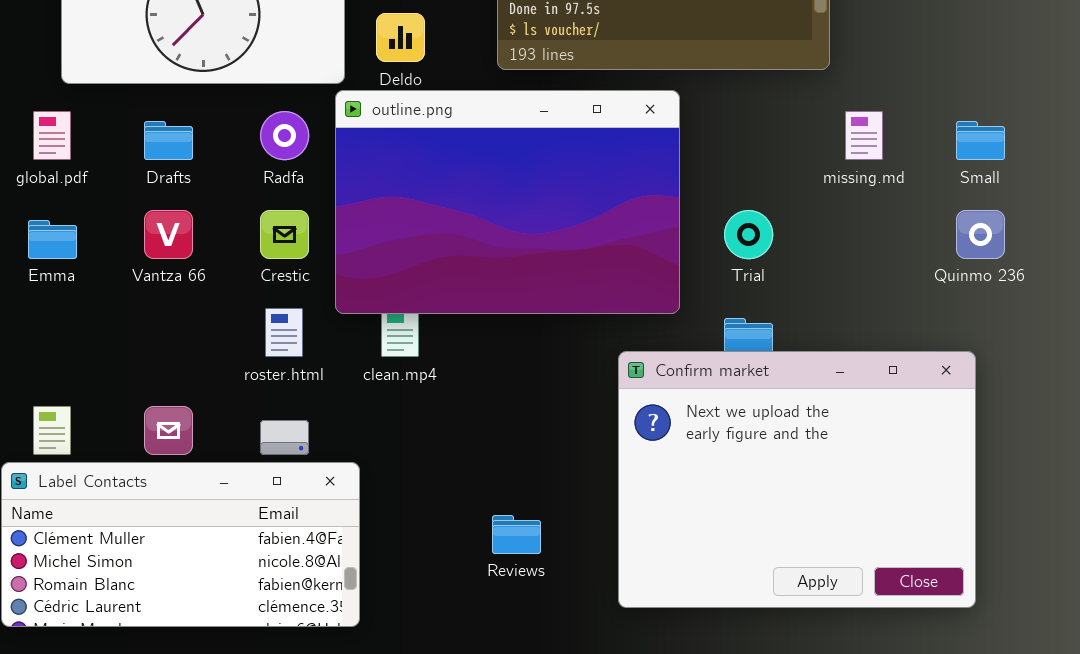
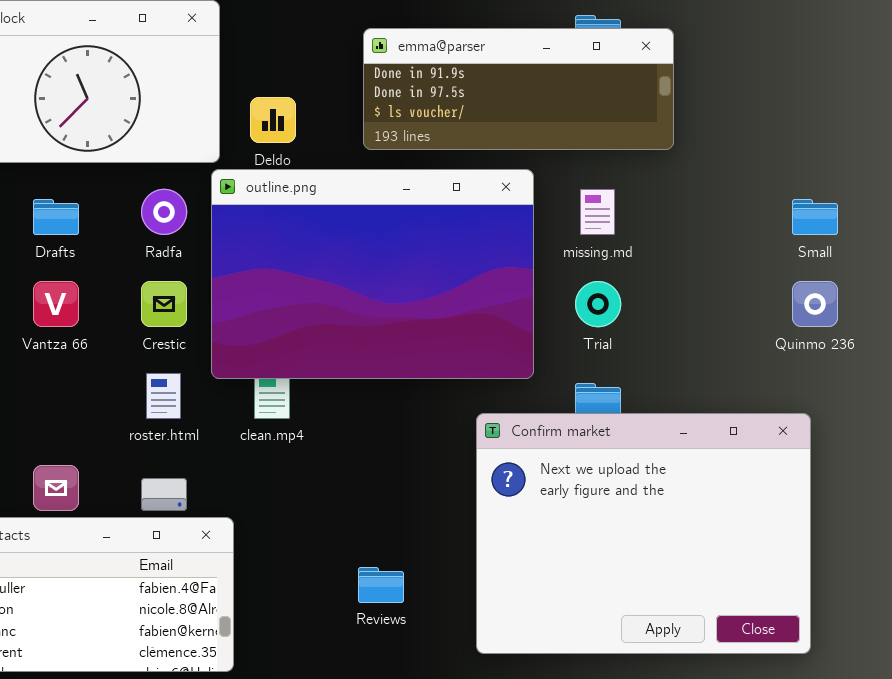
missing.md: [845,111,883,160] -> [580,189,615,235], moved

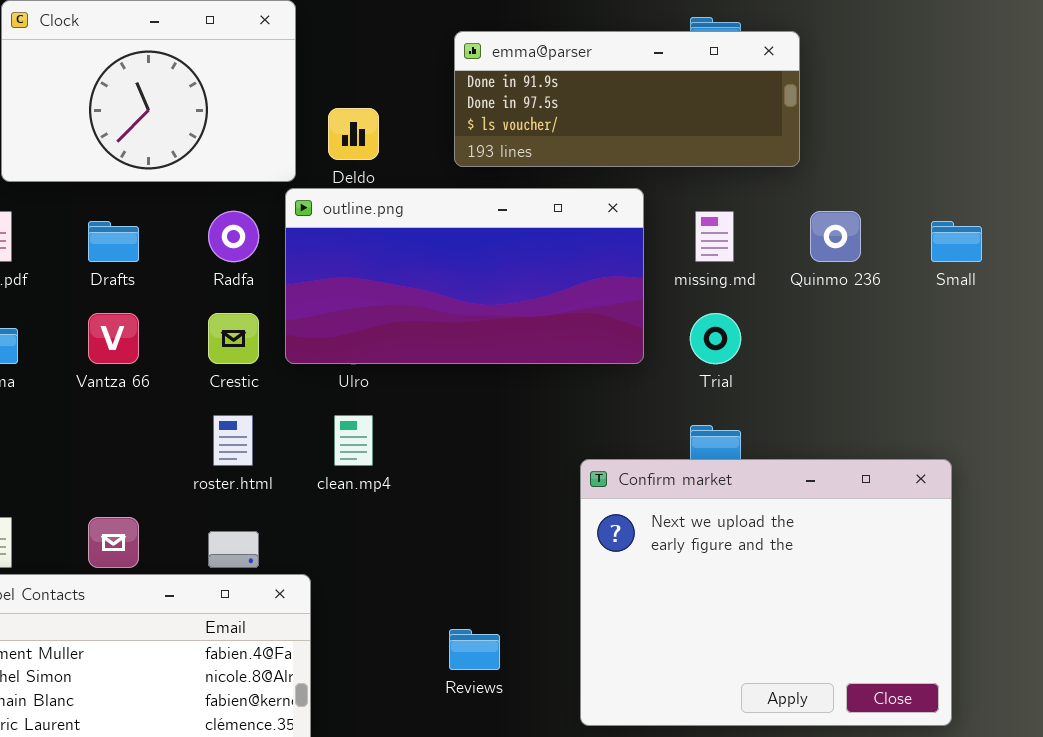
outline.png: [211,169,534,379] -> [285,188,644,364], resized
Quinmo 236: [792,281,838,327] -> [810,211,861,262], moved

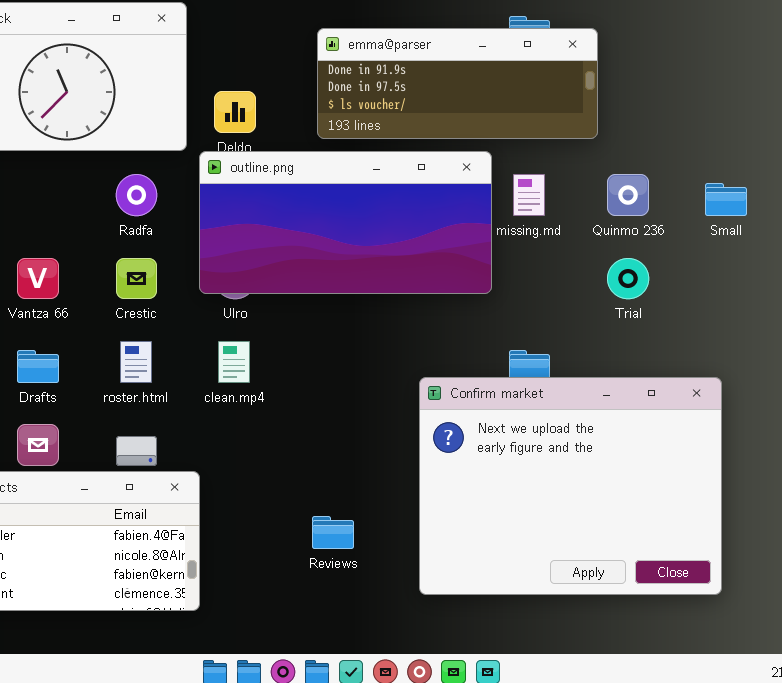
outline.png: [285,188,644,364] -> [199,151,492,294], moved
Drafts: [88,221,139,262] -> [17,350,59,383], moved
Trial: [690,313,741,364] -> [607,258,649,299], moved

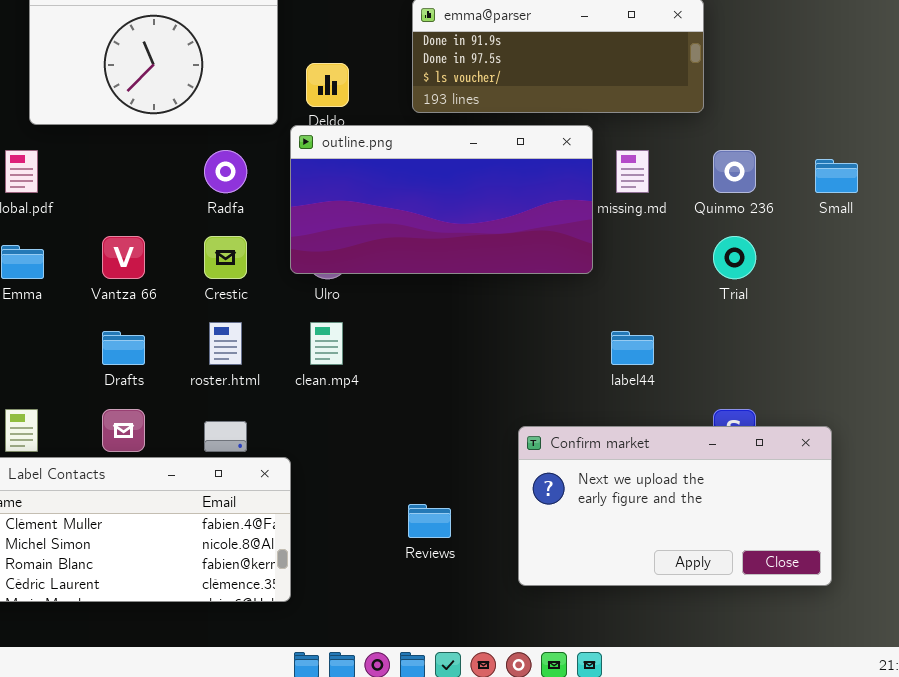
Confirm market: [419,377,722,595] -> [518,426,832,586], resized

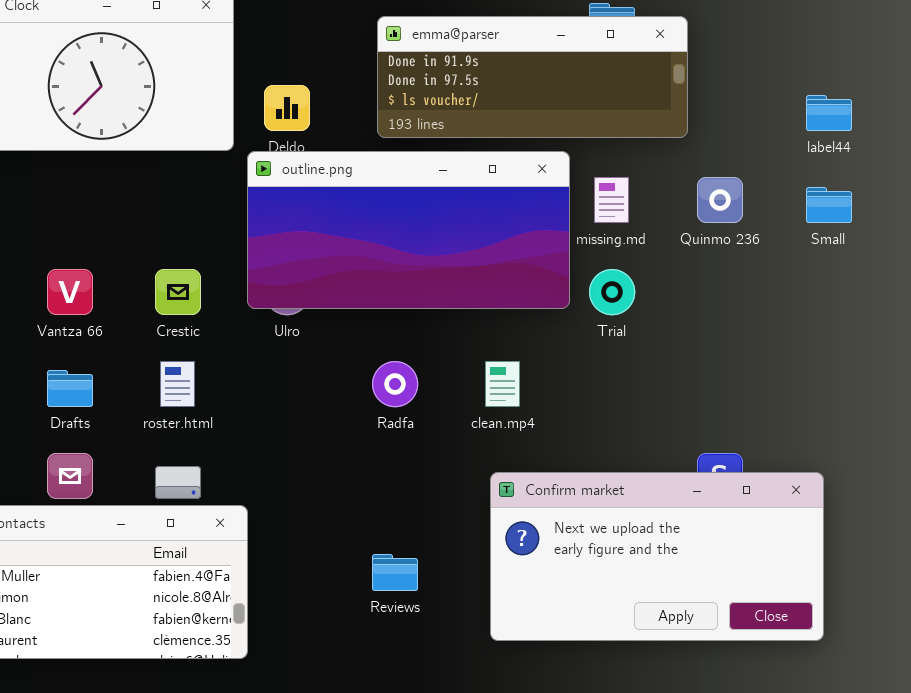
Radfa: [204,150,247,193] -> [372,361,418,407], moved
Trial: [713,236,756,279] -> [589,269,635,315], moved
clean.mp4: [310,322,343,365] -> [485,361,520,407], moved
label44: [611,331,654,365] -> [806,95,852,131], moved

